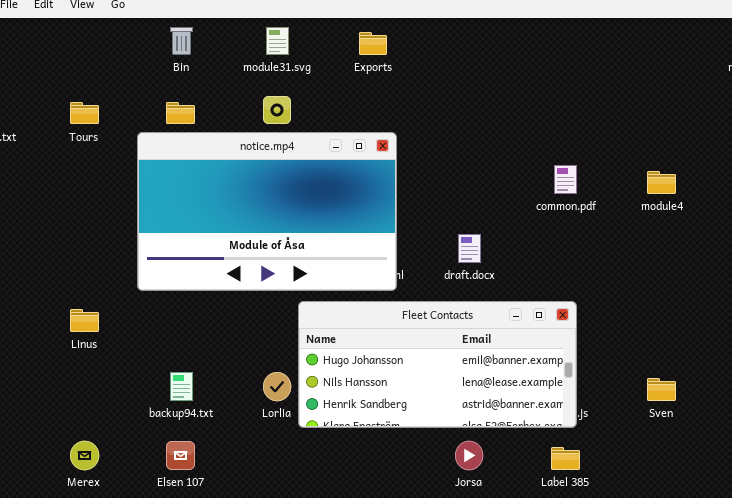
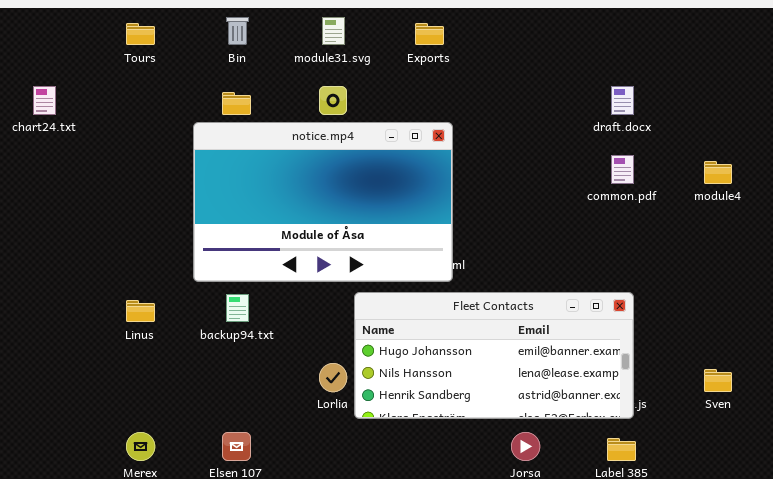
Tours: [70,102,99,124] -> [126,23,155,45], moved
draft.docx: [458,234,481,263] -> [611,86,634,115], moved
backup94.txt: [170,372,193,401] -> [226,294,249,322], moved

